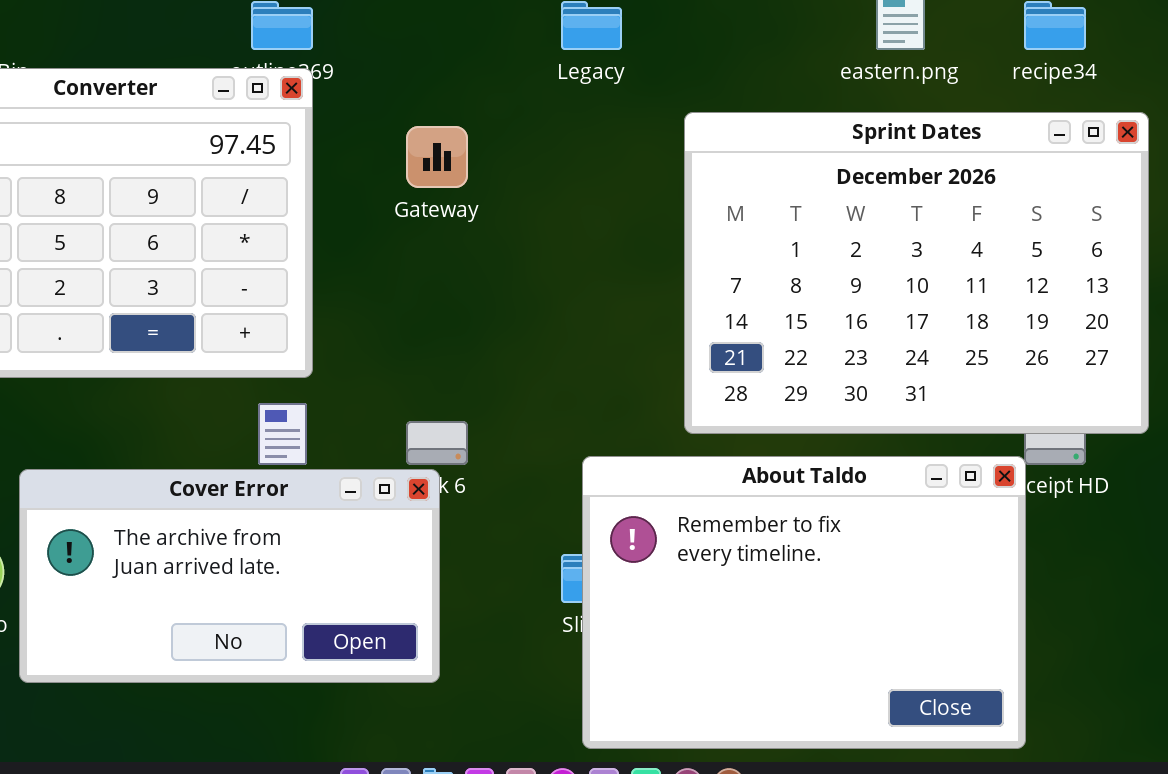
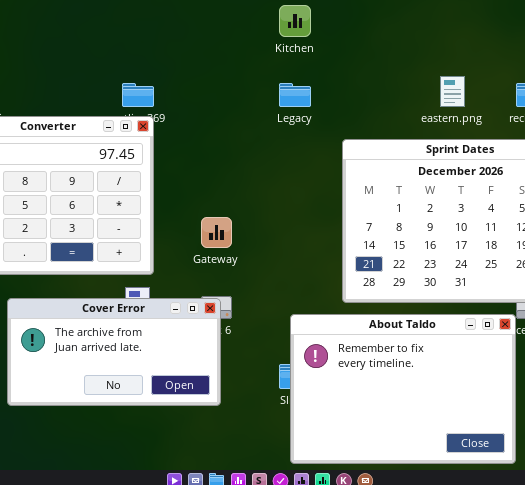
Gateway: [406,126,468,188] -> [201,217,232,248], moved
Cover Error: [19,469,440,683] -> [7,298,221,406], moved

